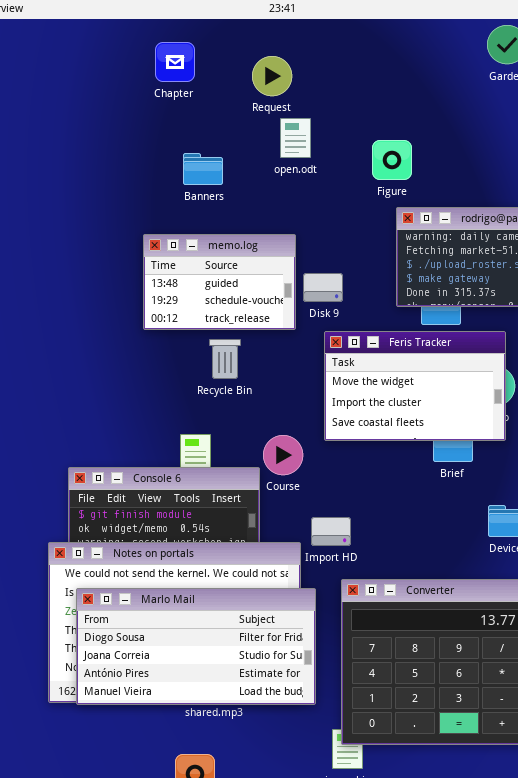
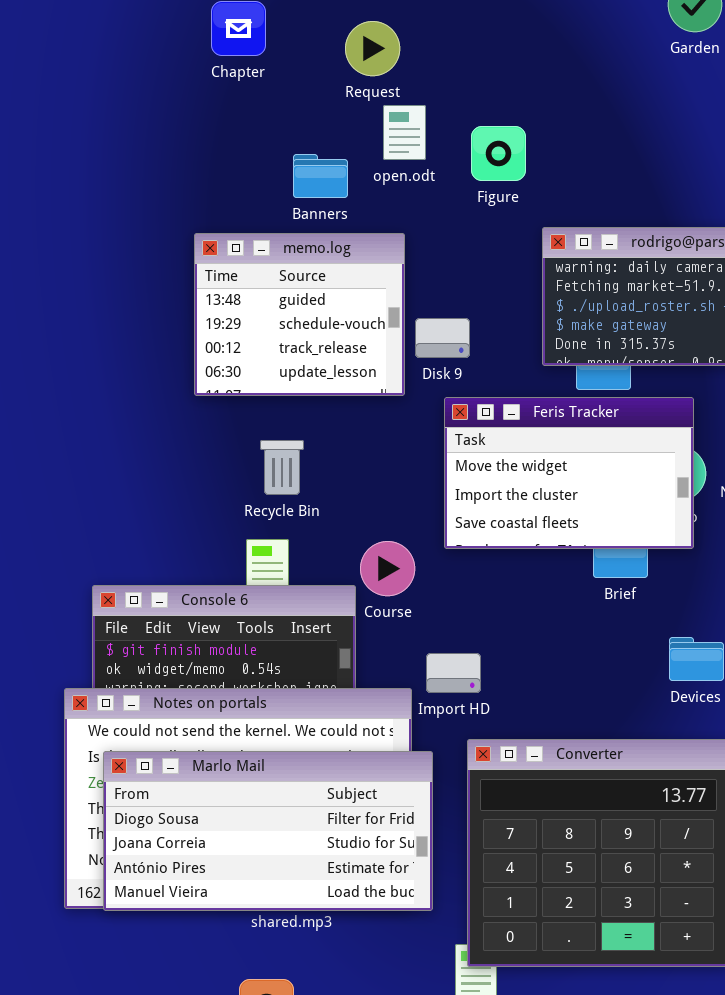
Figure: [372,140,412,180] -> [471,126,526,181], moved
Banners: [183,153,223,185] -> [293,154,348,198], moved
memo.log: [143,234,296,330] -> [194,233,405,396], resized
Recycle Bin: [209,339,241,379] -> [260,440,304,495], moved

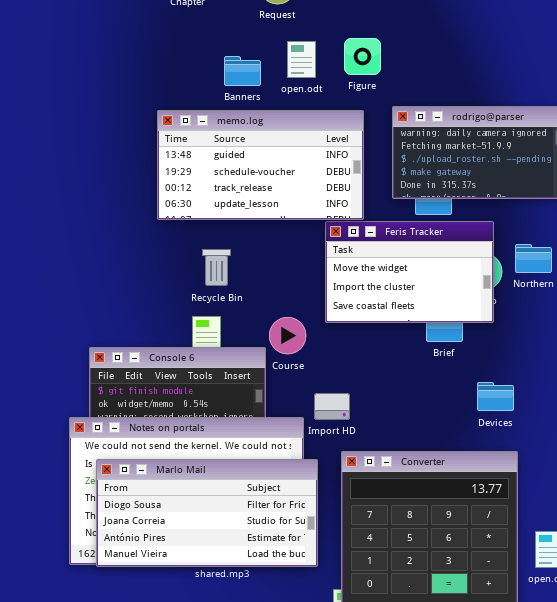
open.odt: [383,105,426,160] -> [287,41,316,78], moved
memo.log: [194,233,405,396] -> [157,110,364,220], resized

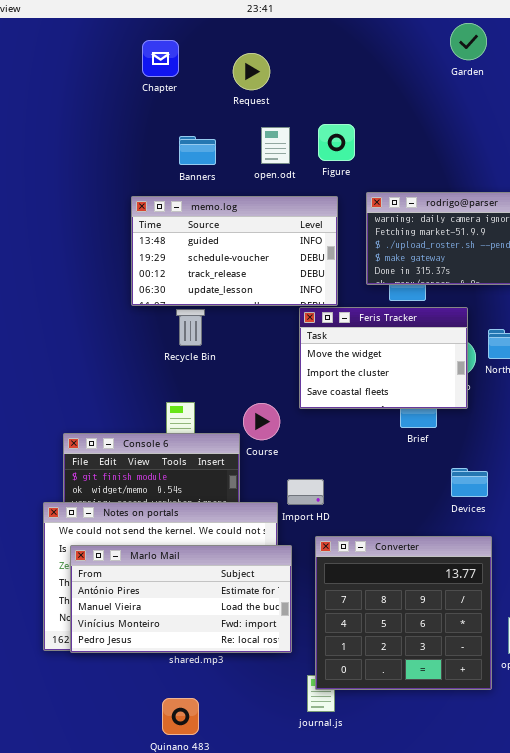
Banners: [224,56,261,86] -> [179,136,216,165], moved
Recycle Bin: [202,249,231,286] -> [176,309,205,346], moved
Marlo Mail: [96,459,318,567] -> [70,545,292,653], scrolled down 2 rows

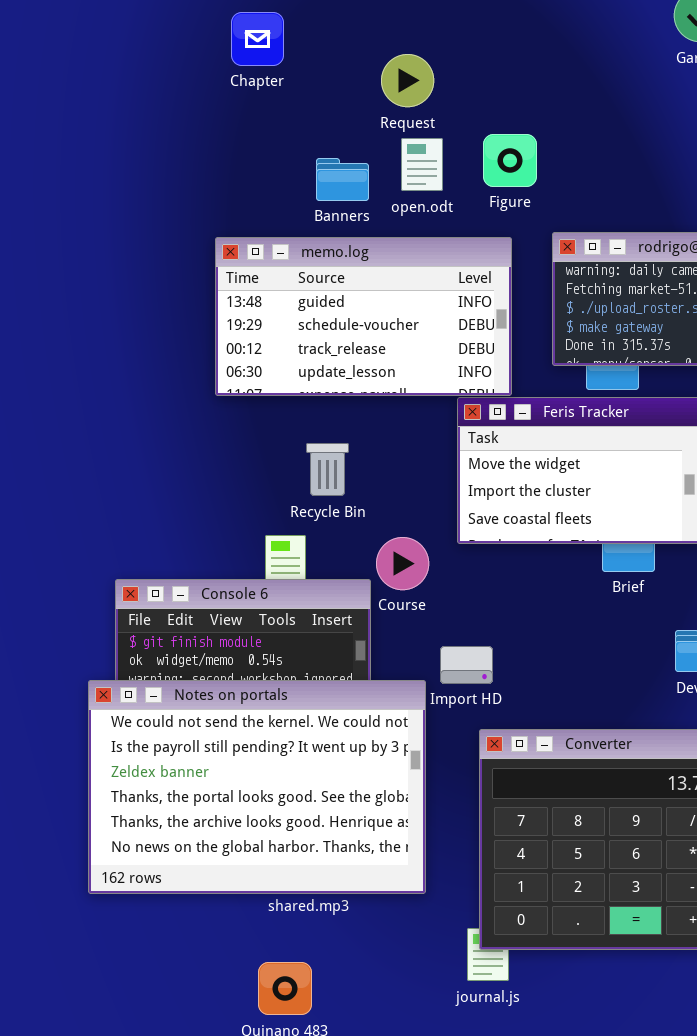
Request: [233,53,270,90] -> [381,54,434,107], moved
Banners: [179,136,216,165] -> [316,158,369,201], moved
Recycle Bin: [176,309,205,346] -> [306,443,349,496], moved
Marlo Mail: [70,545,292,653] -> none, closed

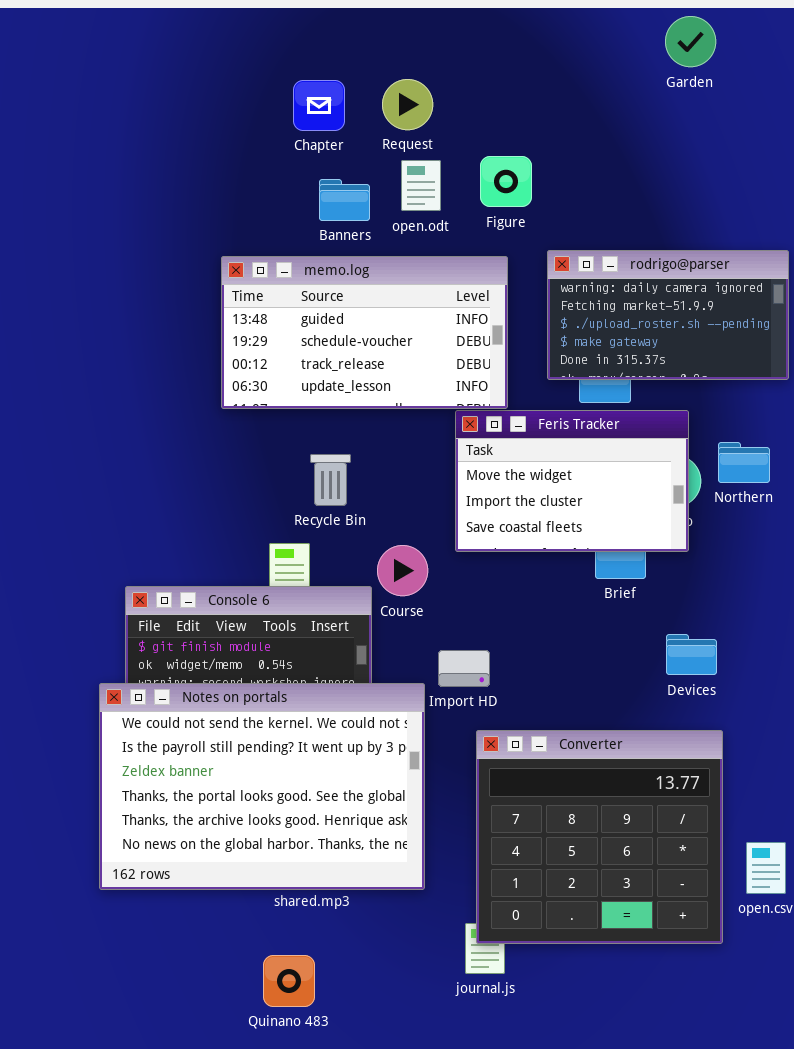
Chapter: [231,12,284,66] -> [293,80,345,131], moved

